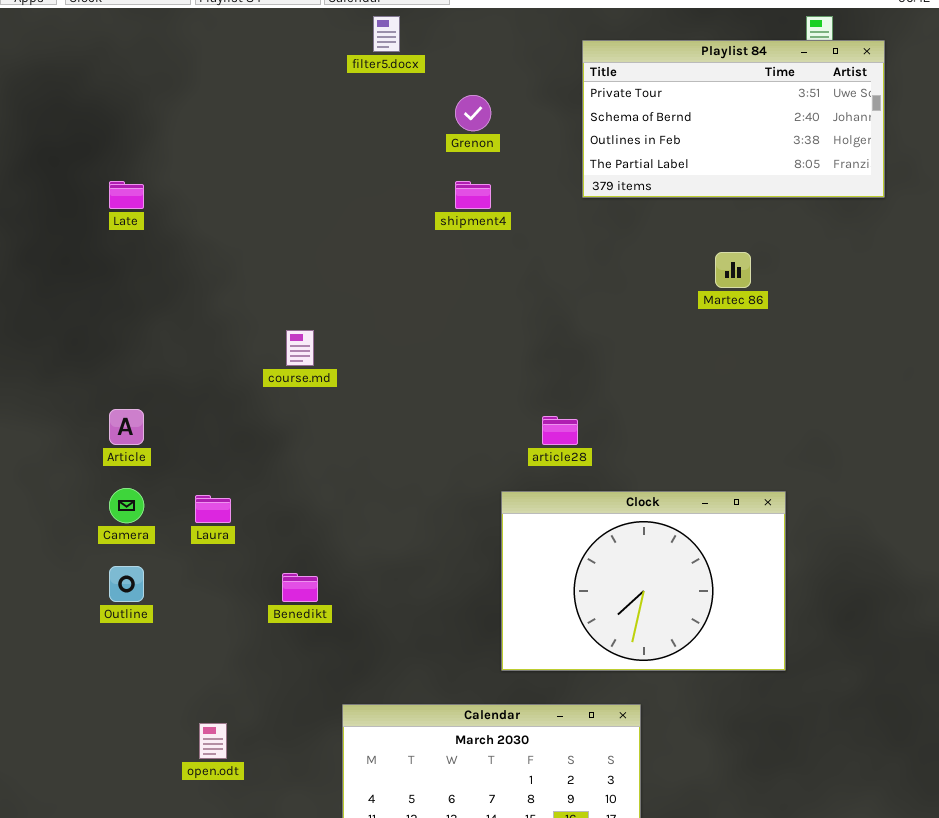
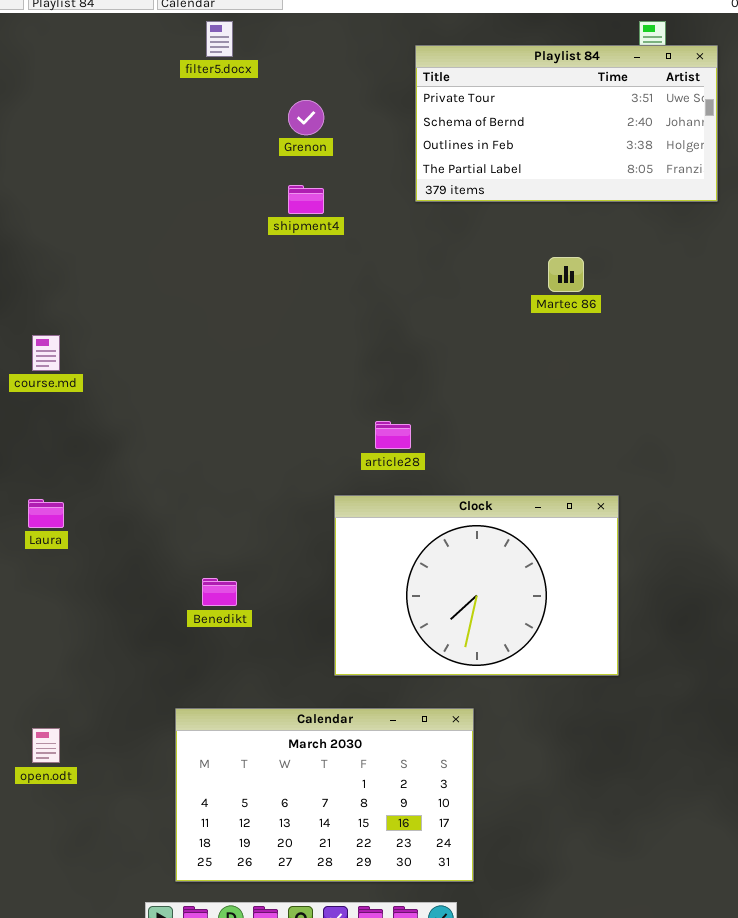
course.md: [286,330,314,366] -> [32,335,60,371], moved
Benedikt: [282,573,318,602] -> [202,578,237,606], moved

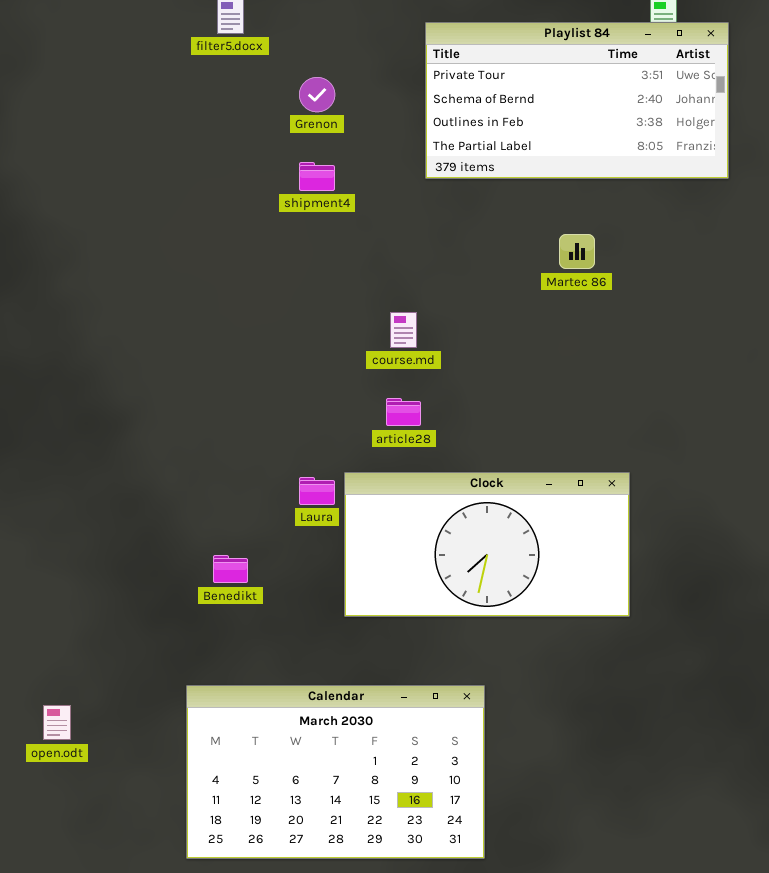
course.md: [32,335,60,371] -> [390,312,417,348], moved
Clock: [334,495,619,676] -> [344,472,630,617], resized
Laura: [28,499,64,528] -> [299,477,335,505], moved

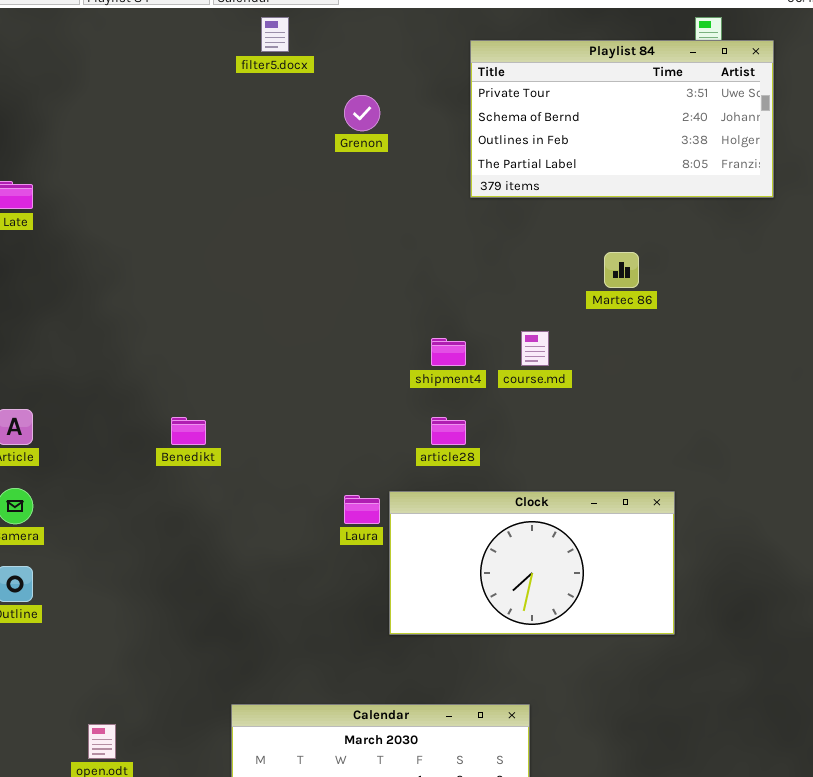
shipment4: [299,162,335,191] -> [431,338,466,366], moved
course.md: [390,312,417,348] -> [521,331,549,366], moved
Benedikt: [213,555,248,583] -> [171,417,206,445], moved

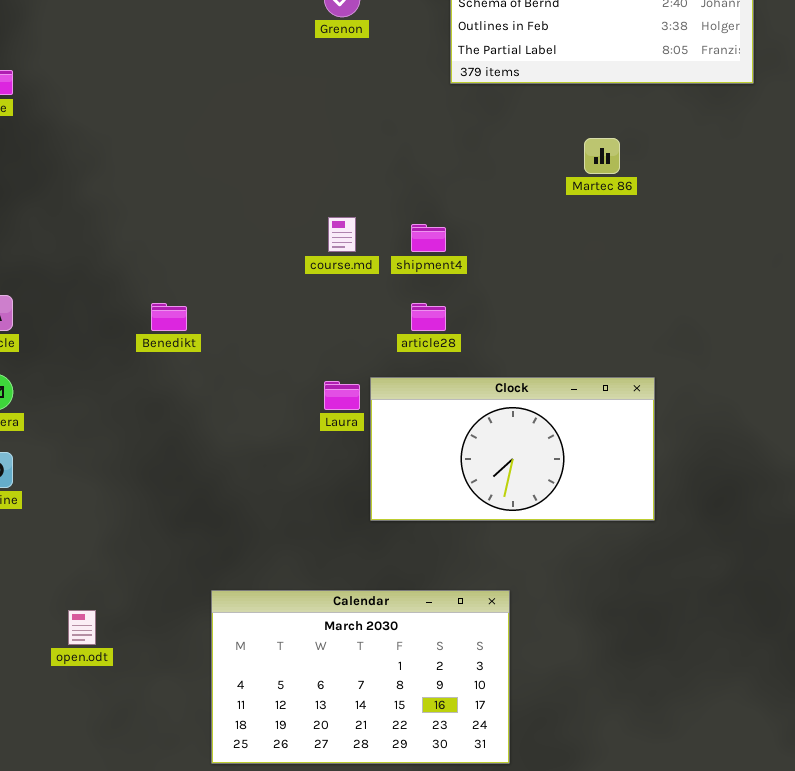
course.md: [521,331,549,366] -> [328,217,356,252], moved

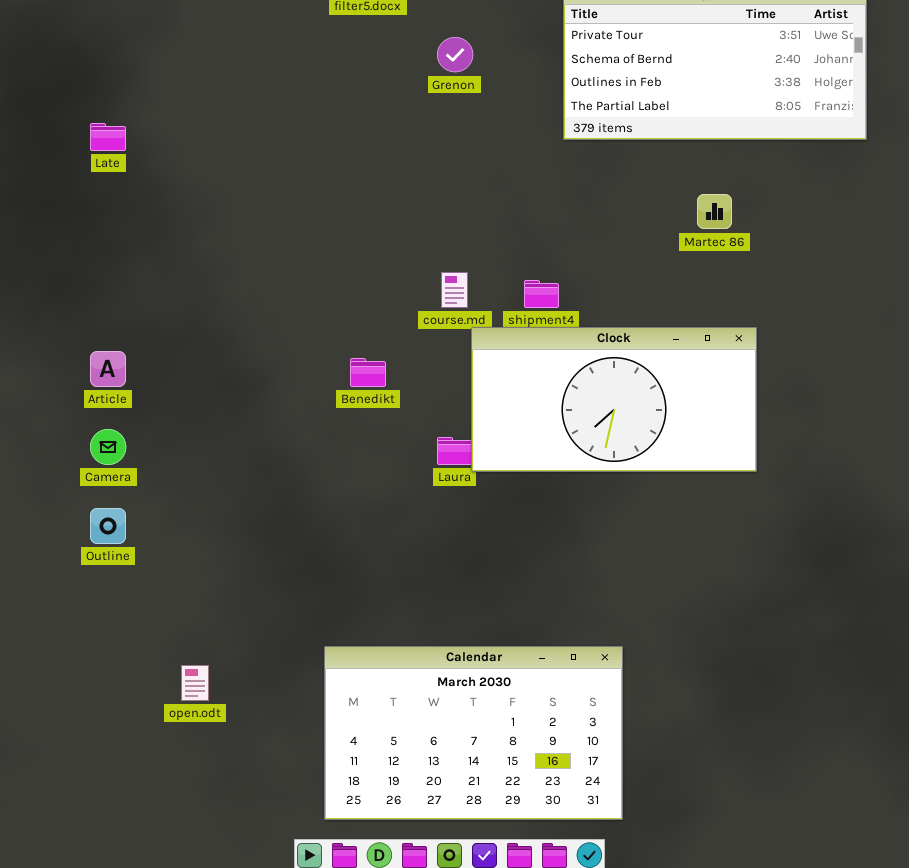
Benedikt: [151,303,187,331] -> [350,358,386,387], moved
Clock: [370,377,655,521] -> [471,327,757,472], moved

